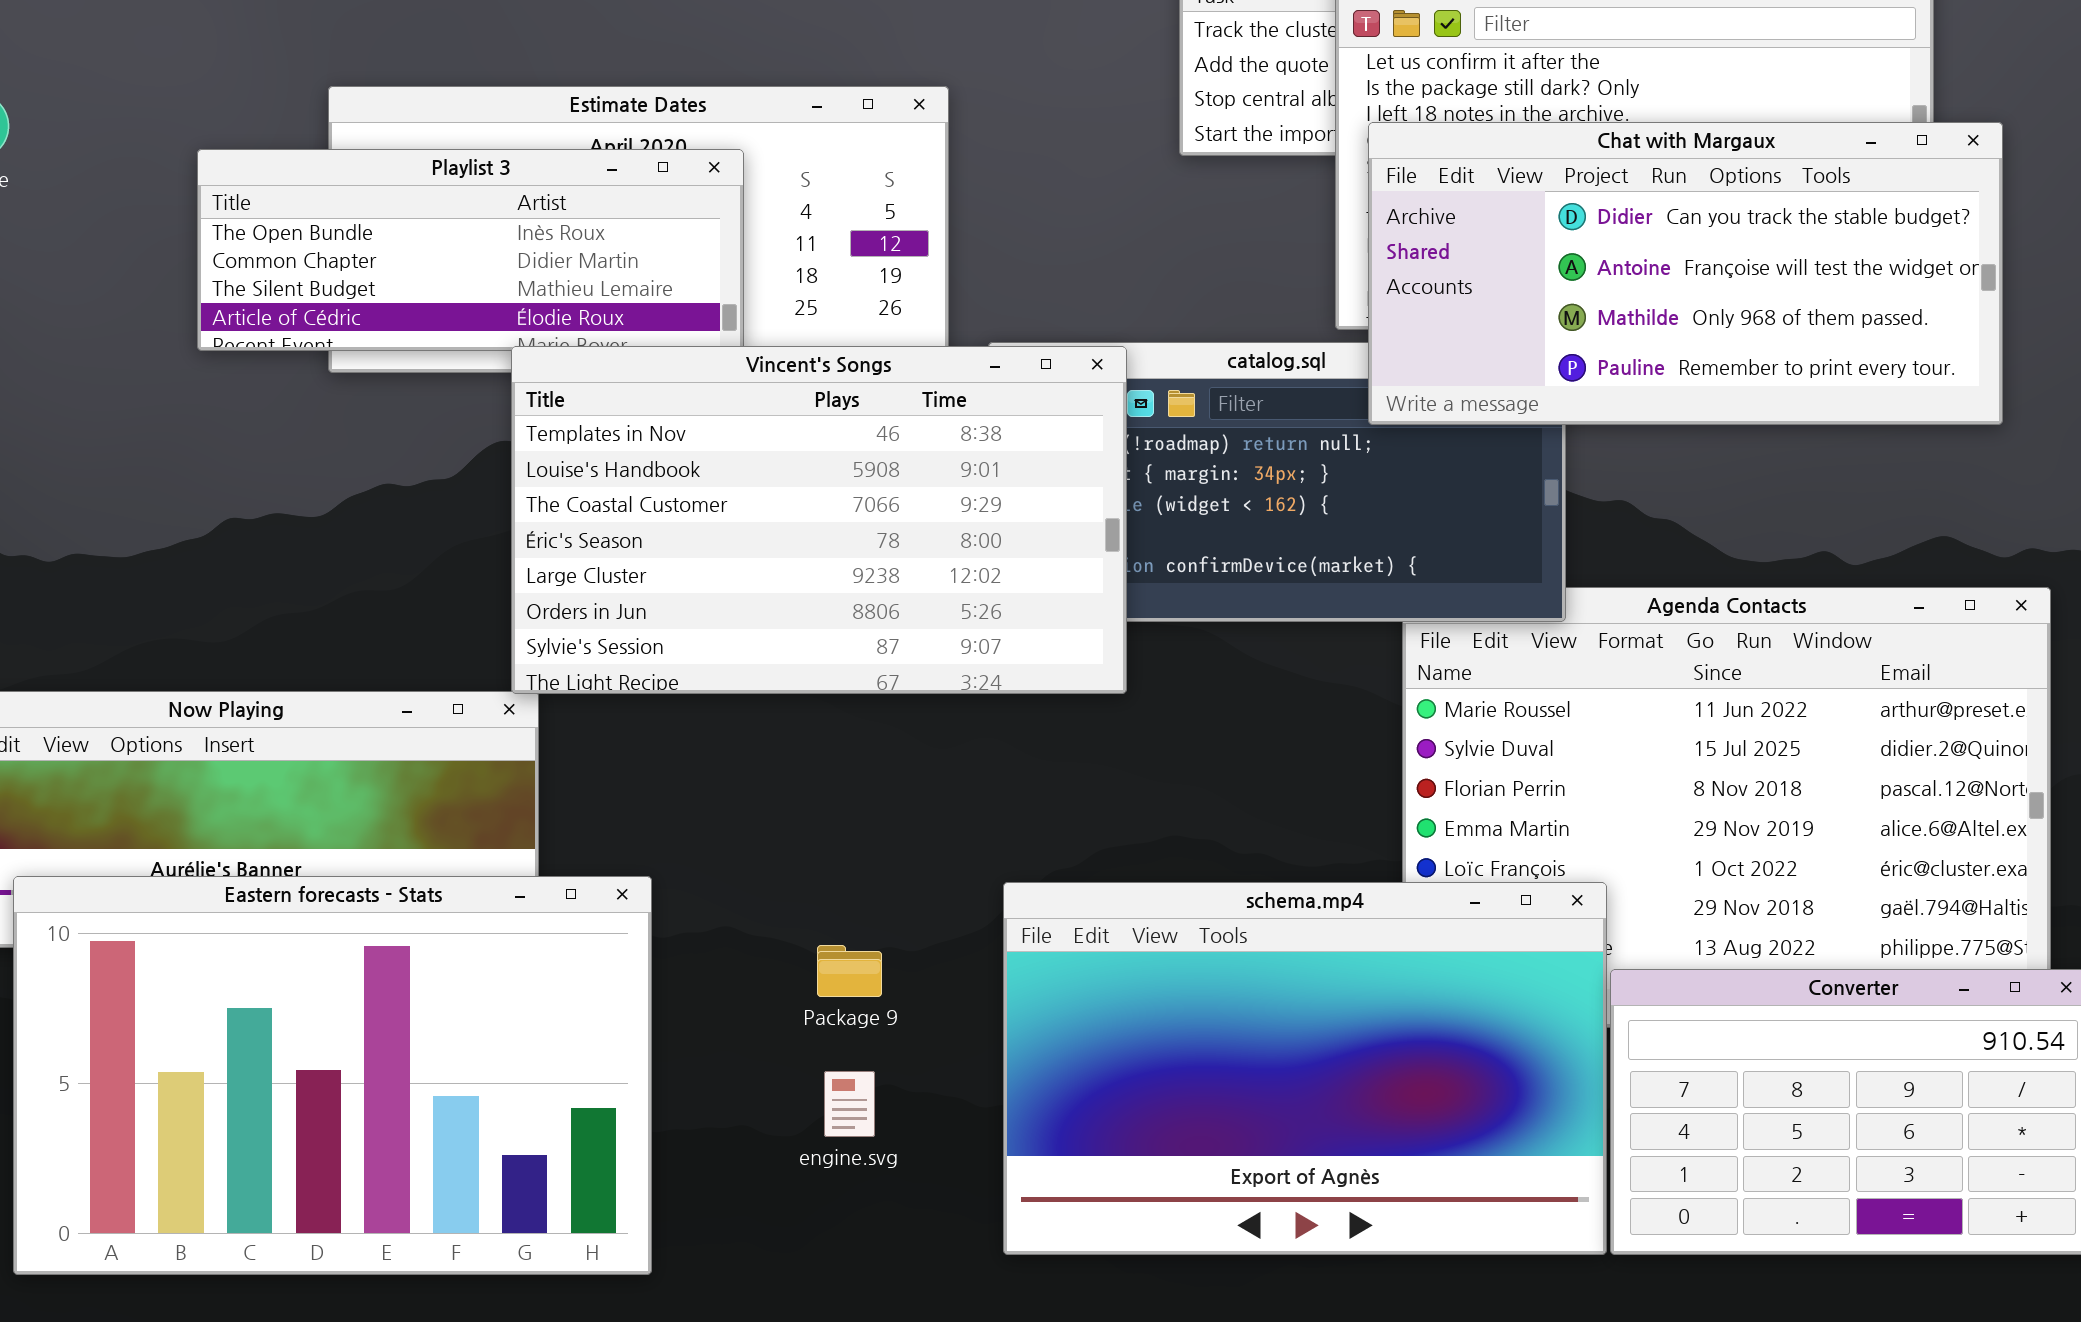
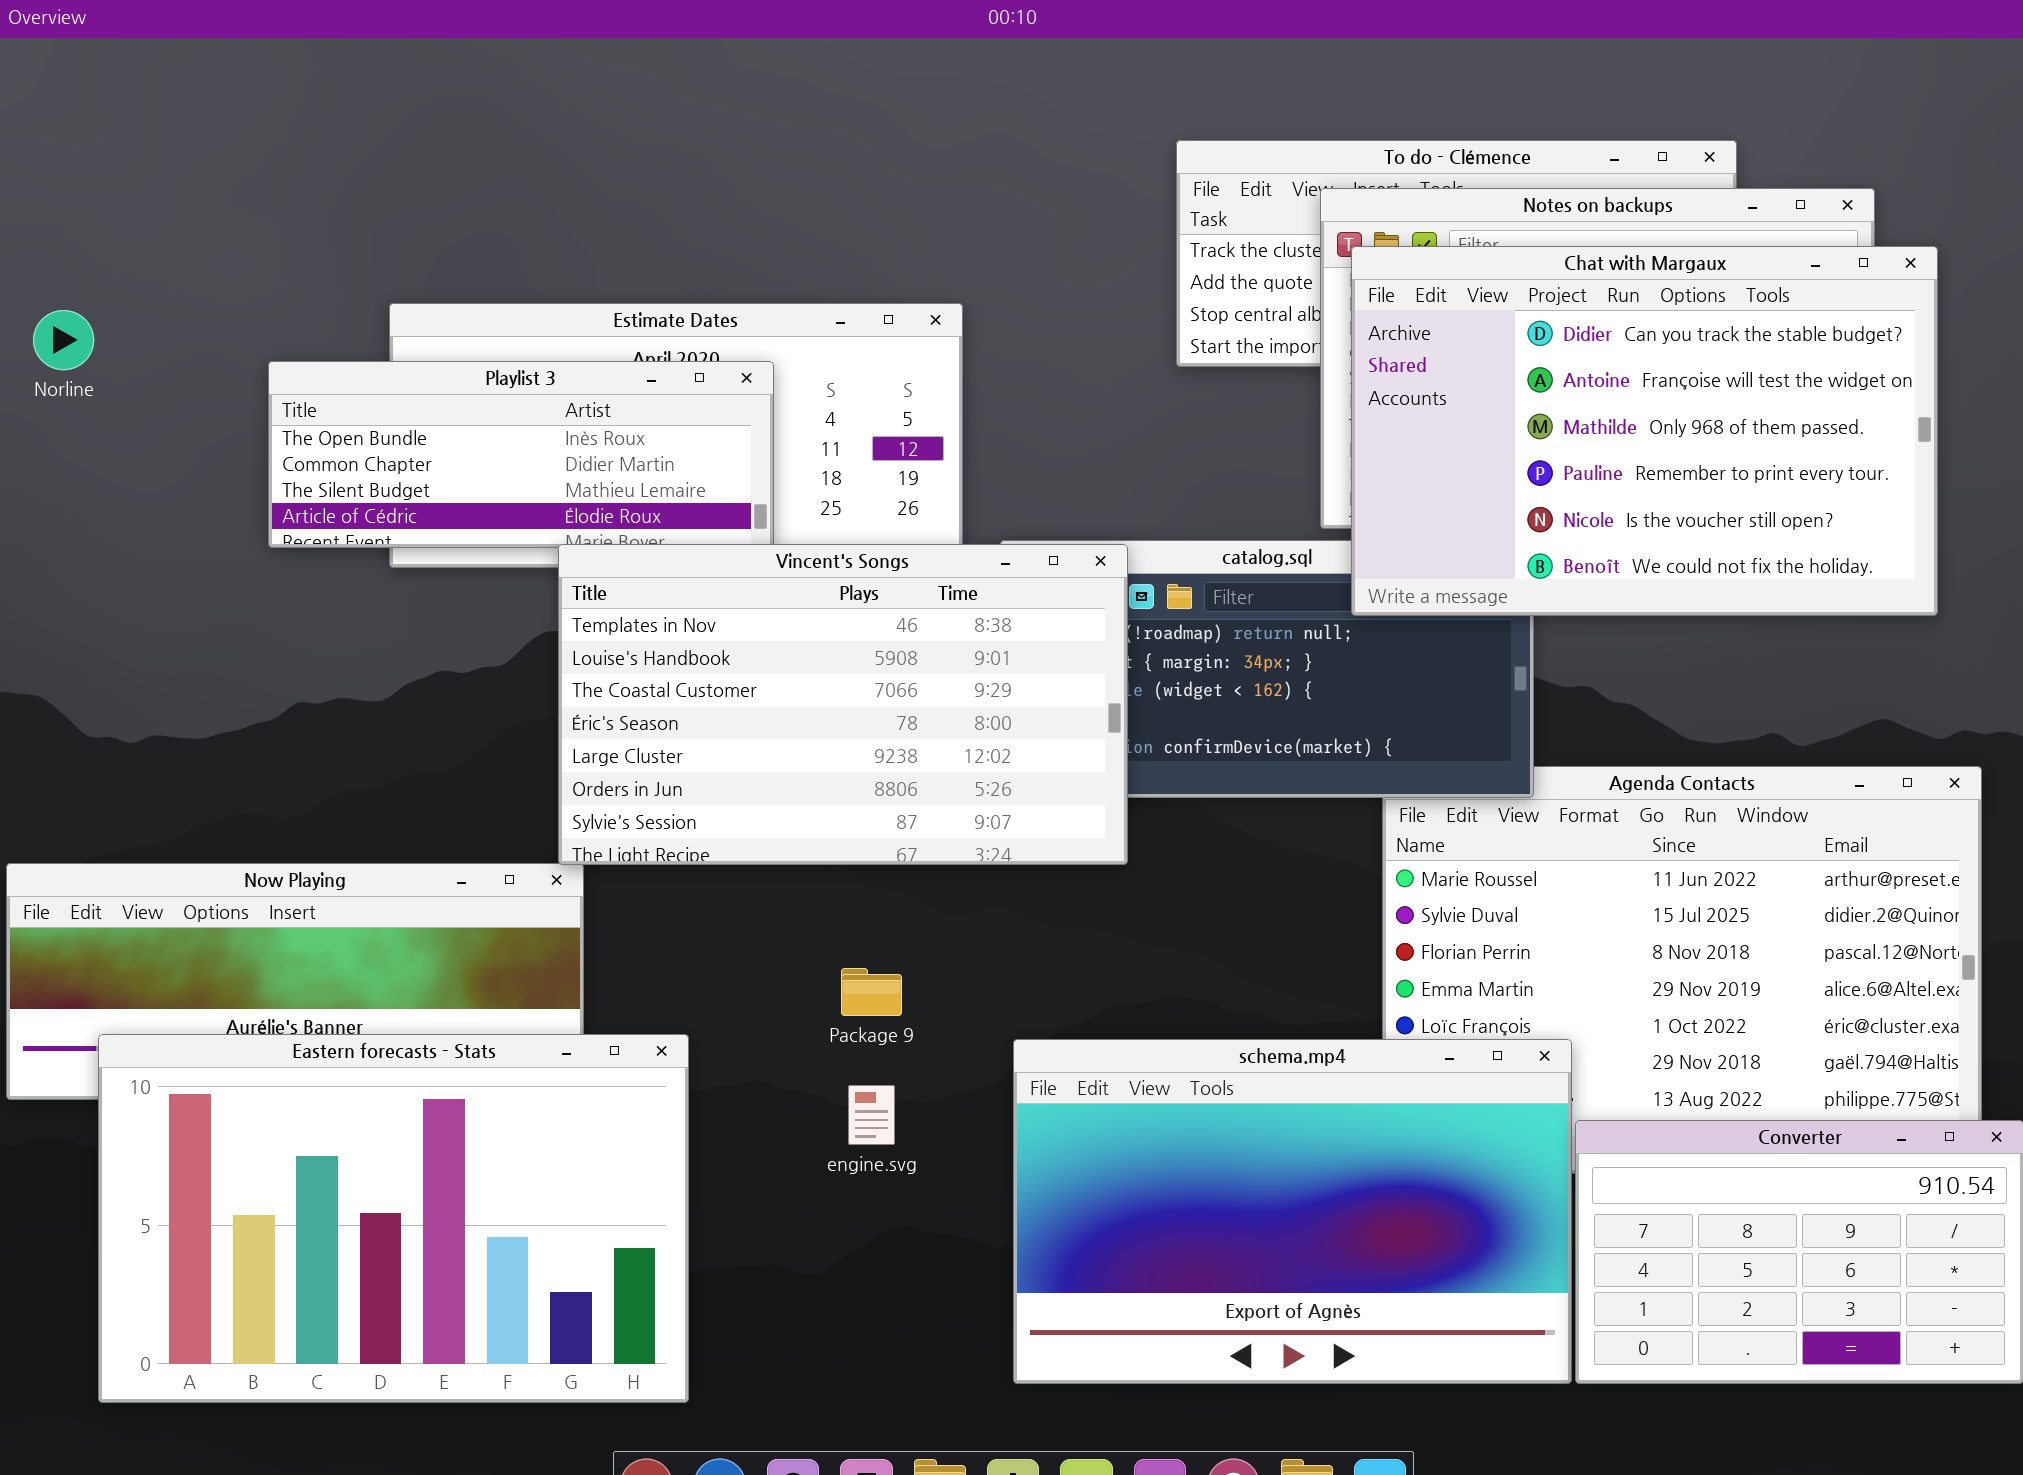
Chat with Margaux: [1368,122,2003,425] -> [1351,246,1938,616], resized
Package 9: [817,945,882,997] -> [841,968,902,1016], moved
engine.svg: [824,1071,875,1137] -> [848,1085,895,1145], moved

